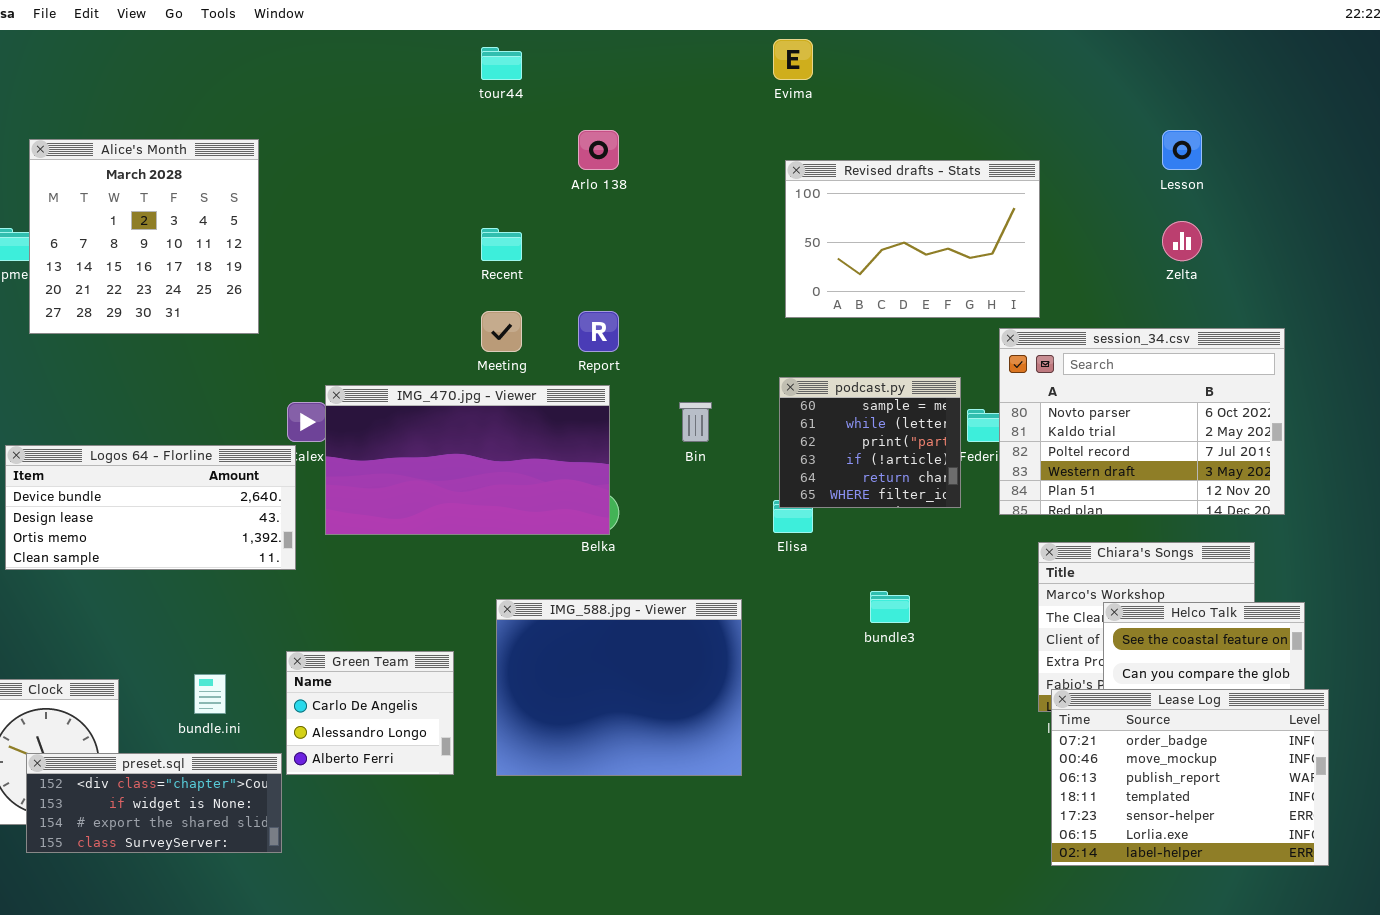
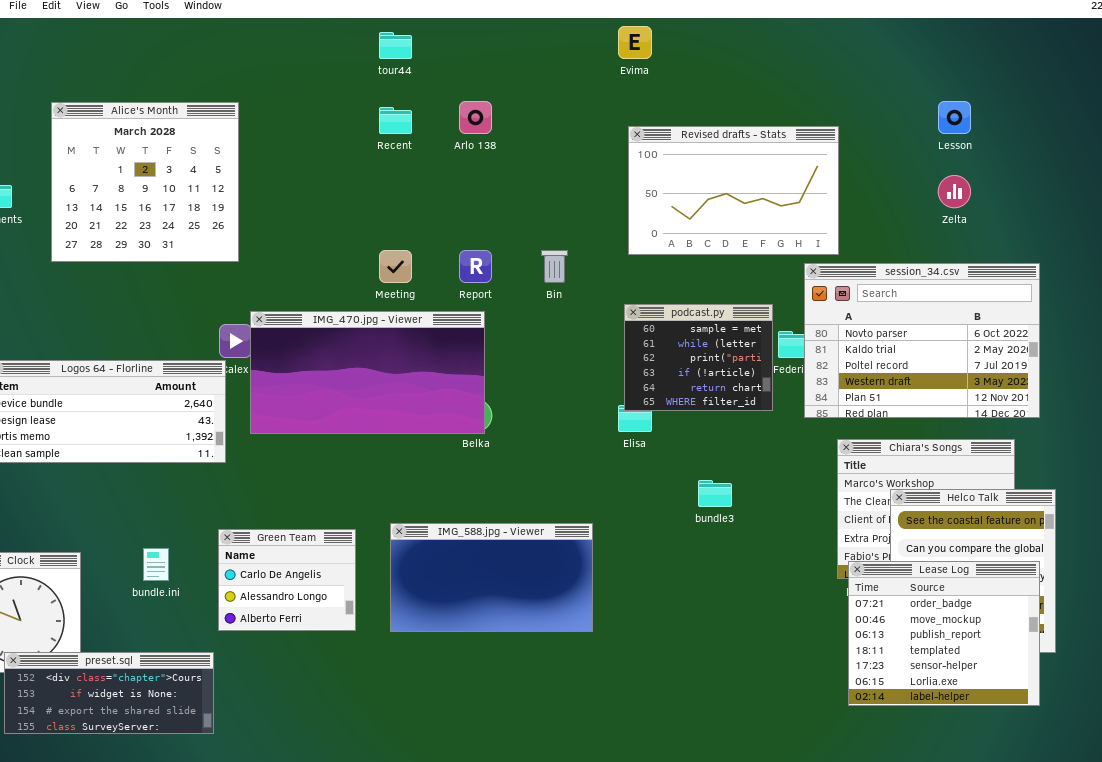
Alice's Month: [29,139,259,334] -> [51,102,239,262], moved
Recent: [481,228,522,261] -> [379,107,412,134], moved
Bin: [679,402,712,442] -> [541,250,568,283], moved
IMG_588.jpg - Viewer: [496,599,742,776] -> [390,523,593,632], resized
Lease Log: [1051,689,1329,866] -> [848,561,1040,706], resized
preset.sql: [26,753,282,853] -> [4,652,214,734], moved

